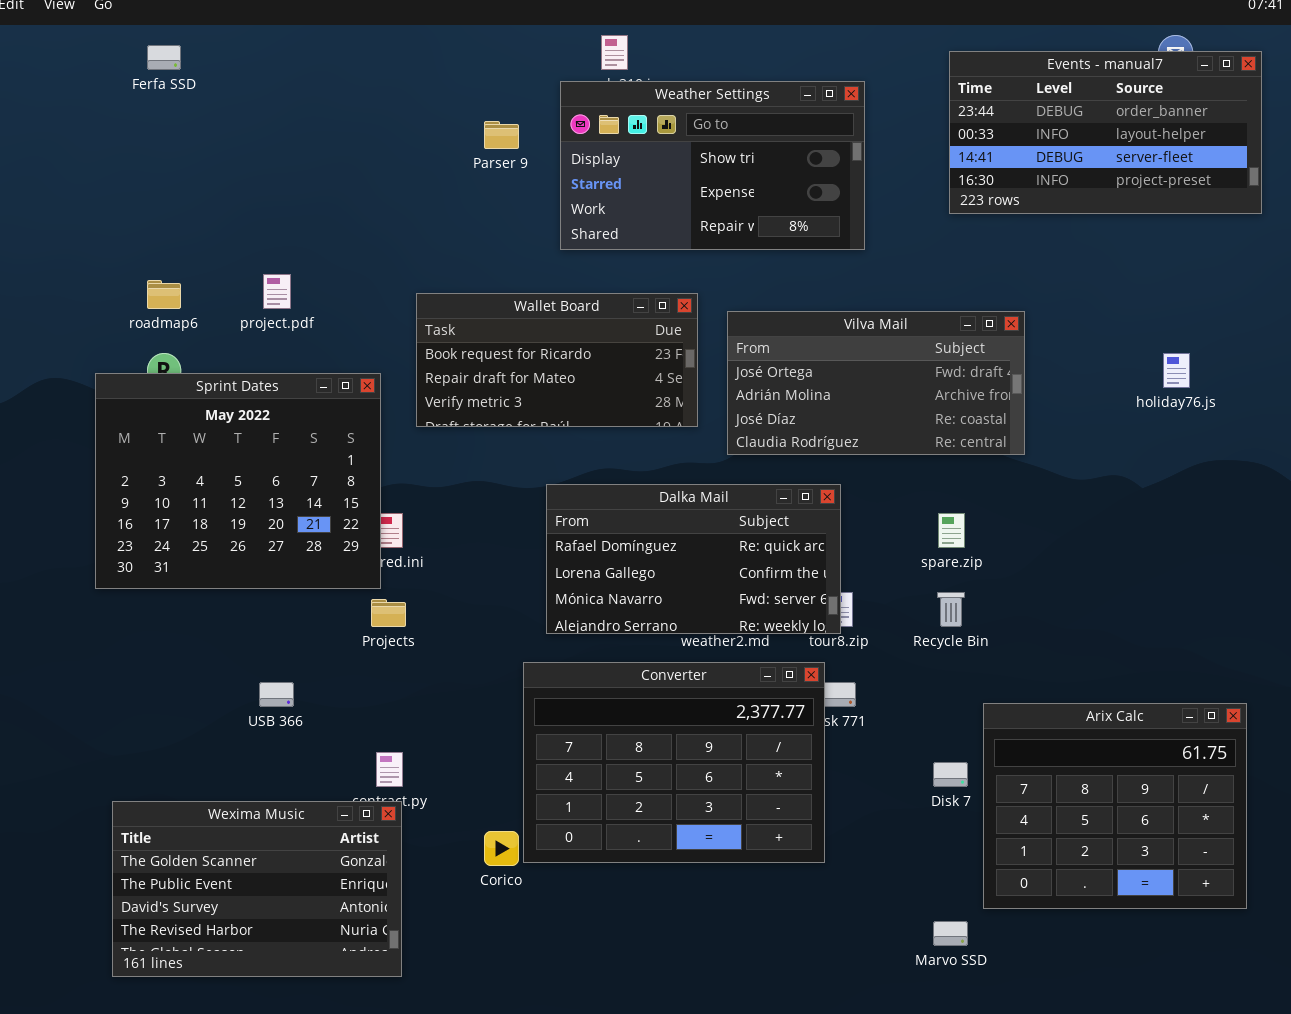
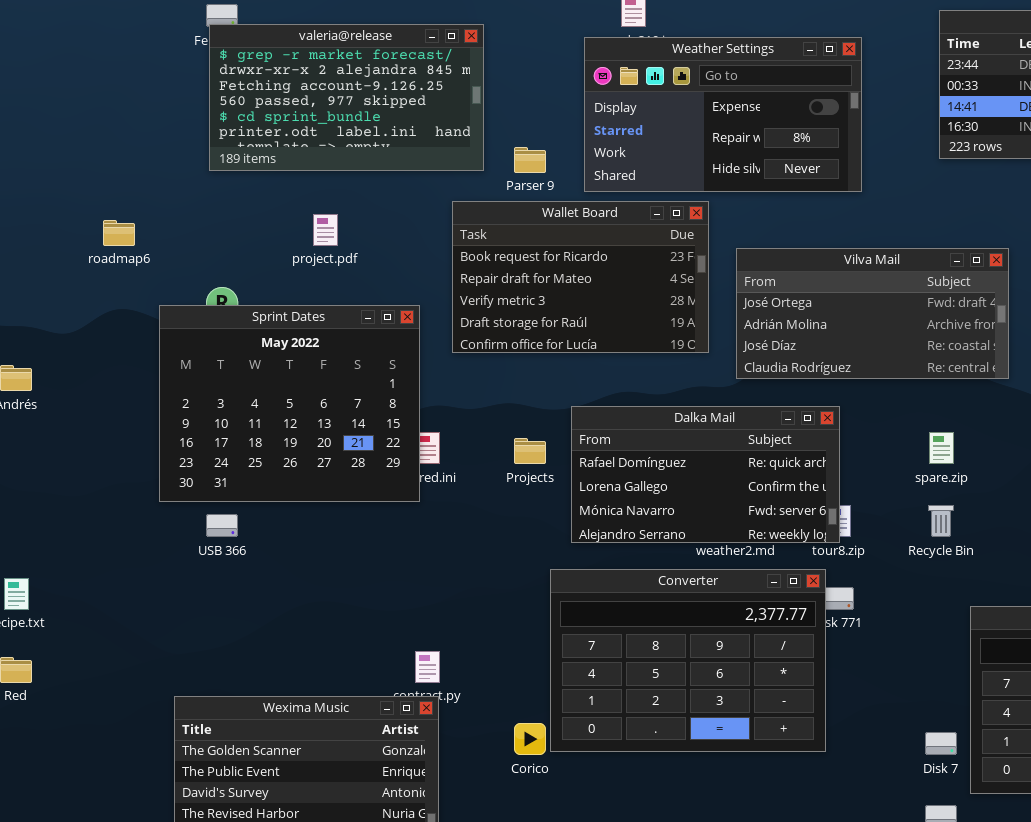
valeria@release: none -> [209,24,484,171], opened
Weather Settings: [560,81,865,250] -> [584,37,862,192], scrolled down 1 row
Parser 9: [484,121,519,149] -> [514,147,546,173], moved
roadmap6: [147,280,181,309] -> [103,220,135,246], moved
Wallet Board: [416,293,698,427] -> [452,201,709,353], resized
Projects: [371,599,406,627] -> [514,438,546,464], moved
USB 366: [259,682,294,707] -> [206,514,238,537], moved
Disk 7: [933,762,968,787] -> [925,732,957,755], moved

